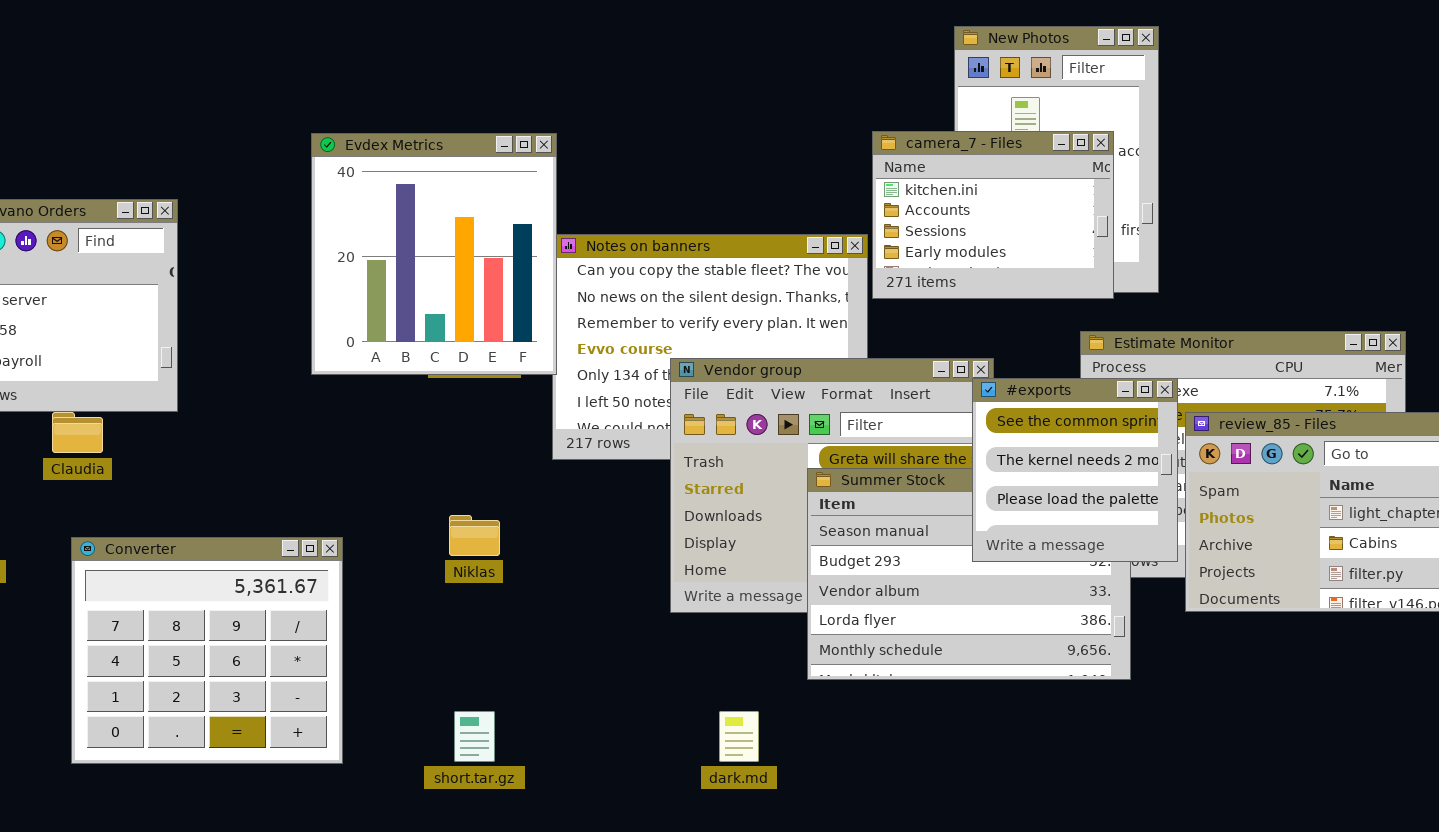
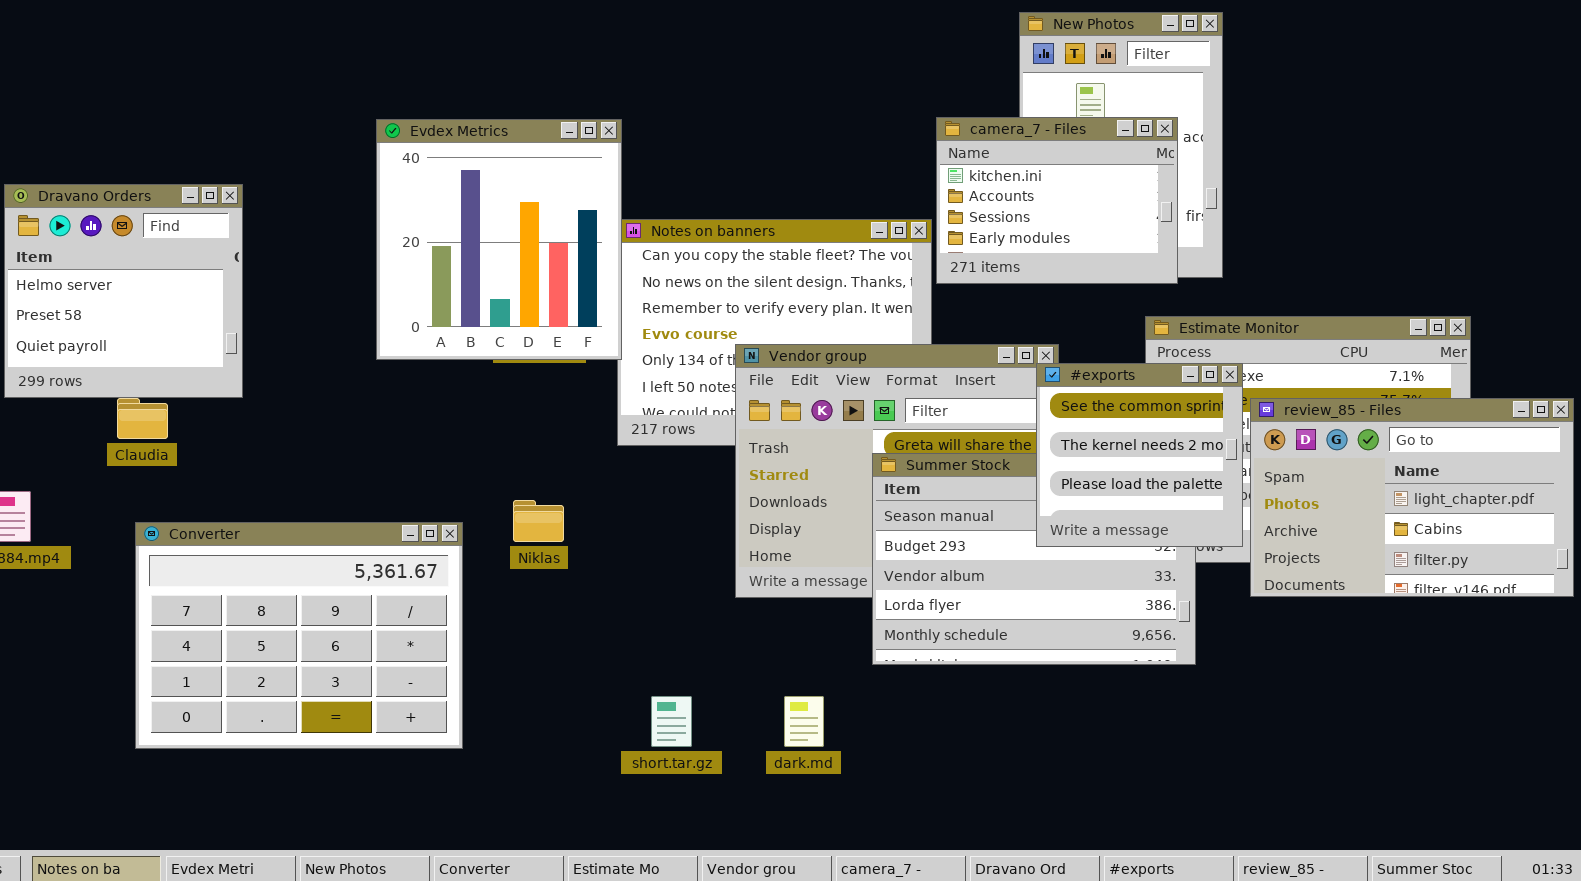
Converter: [71,537,343,764] -> [135,522,463,749], resized
short.tar.gz: [454,711,495,762] -> [651,696,692,747], moved

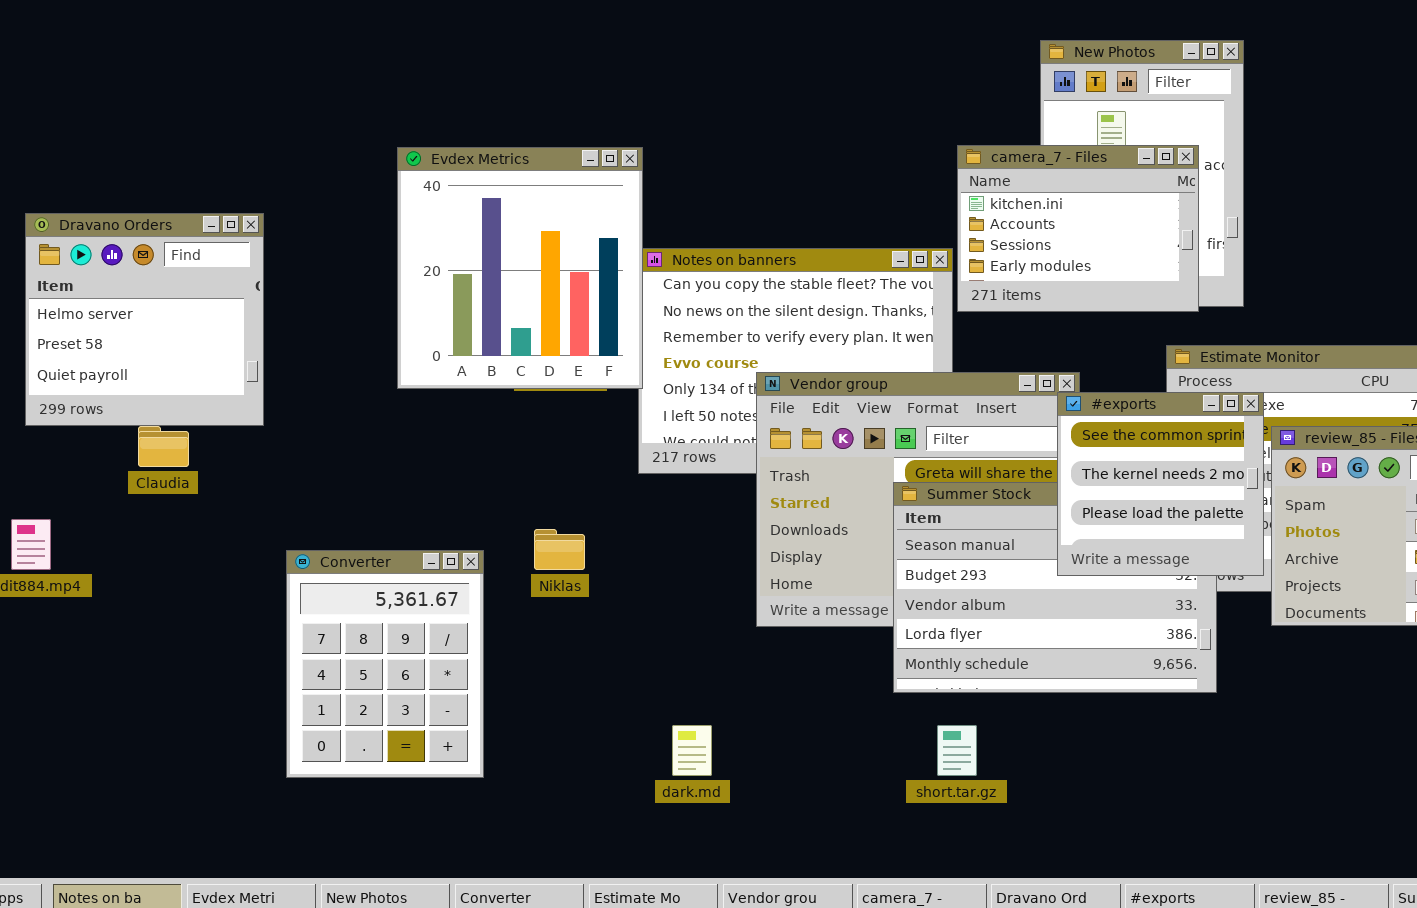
Converter: [135,522,463,749] -> [286,550,484,778], resized
short.tar.gz: [651,696,692,747] -> [937,725,977,776], moved
dark.md: [784,696,824,747] -> [672,725,712,776], moved

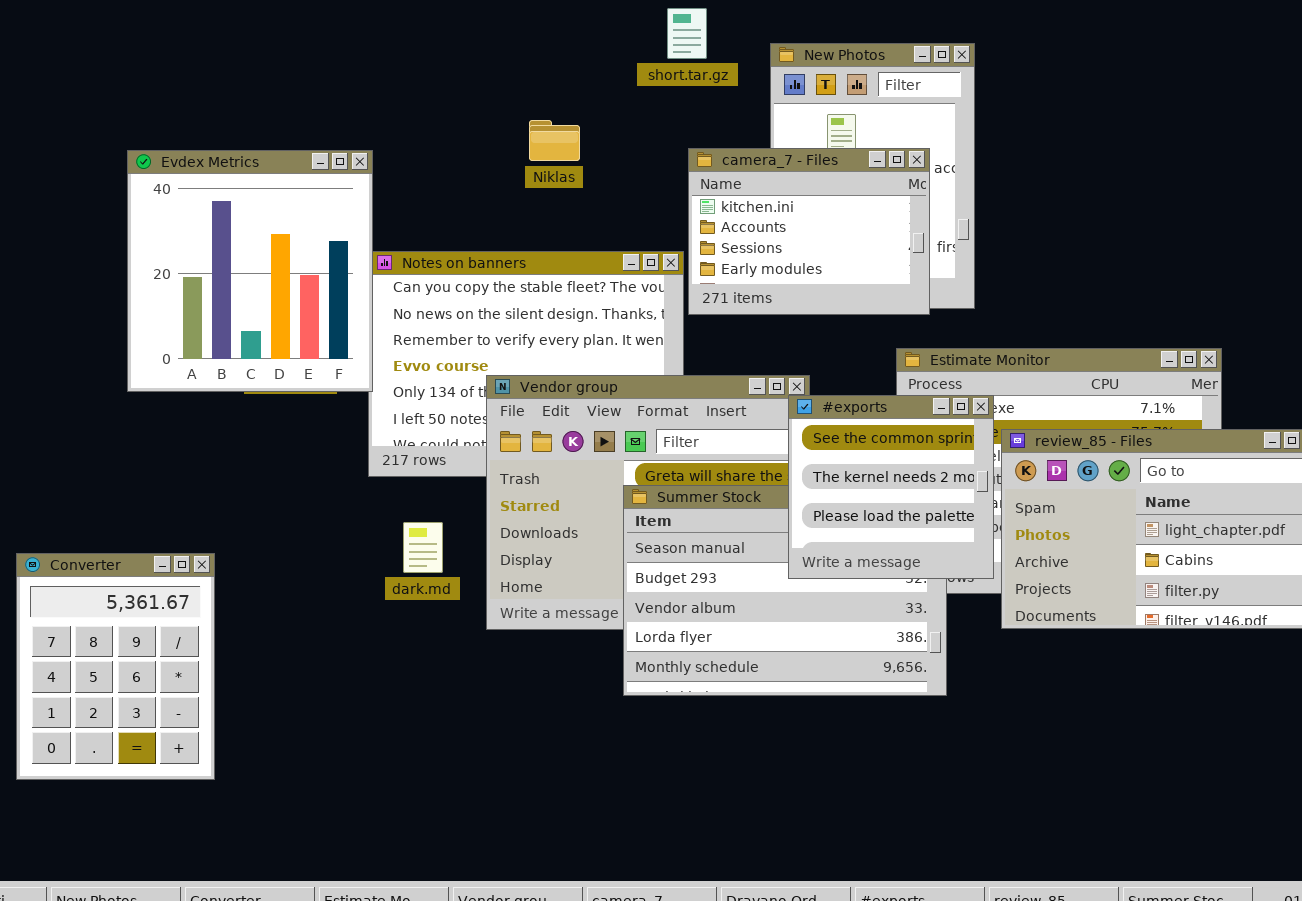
Niklas: [534,529,585,570] -> [529,120,580,161], moved
dark.md: [672,725,712,776] -> [403,522,443,573], moved
short.tar.gz: [937,725,977,776] -> [667,8,707,59], moved

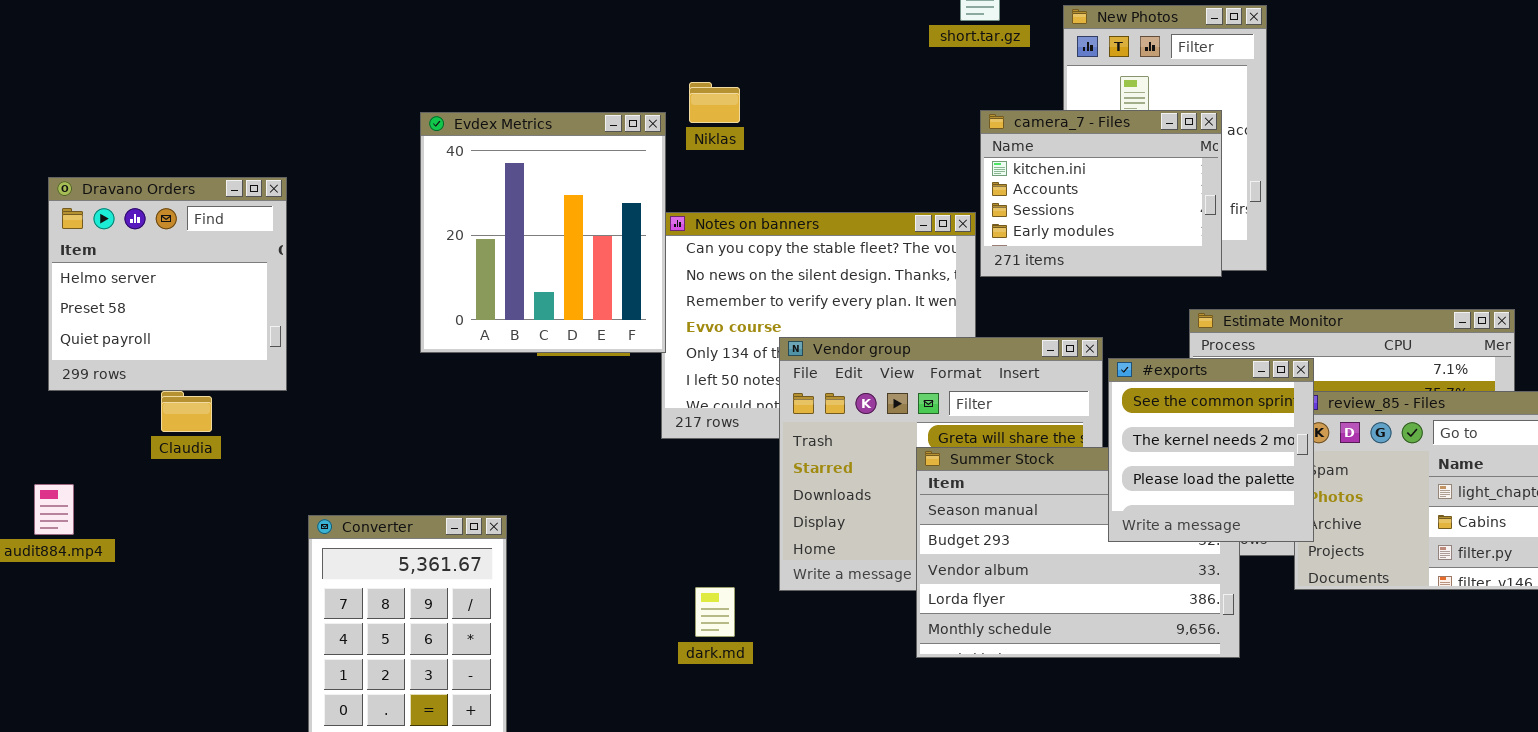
Niklas: [529,120,580,161] -> [689,82,740,123], moved
#exports: [788,395,994,579] -> [1108,358,1314,542], moved
dark.md: [403,522,443,573] -> [695,587,735,637], moved

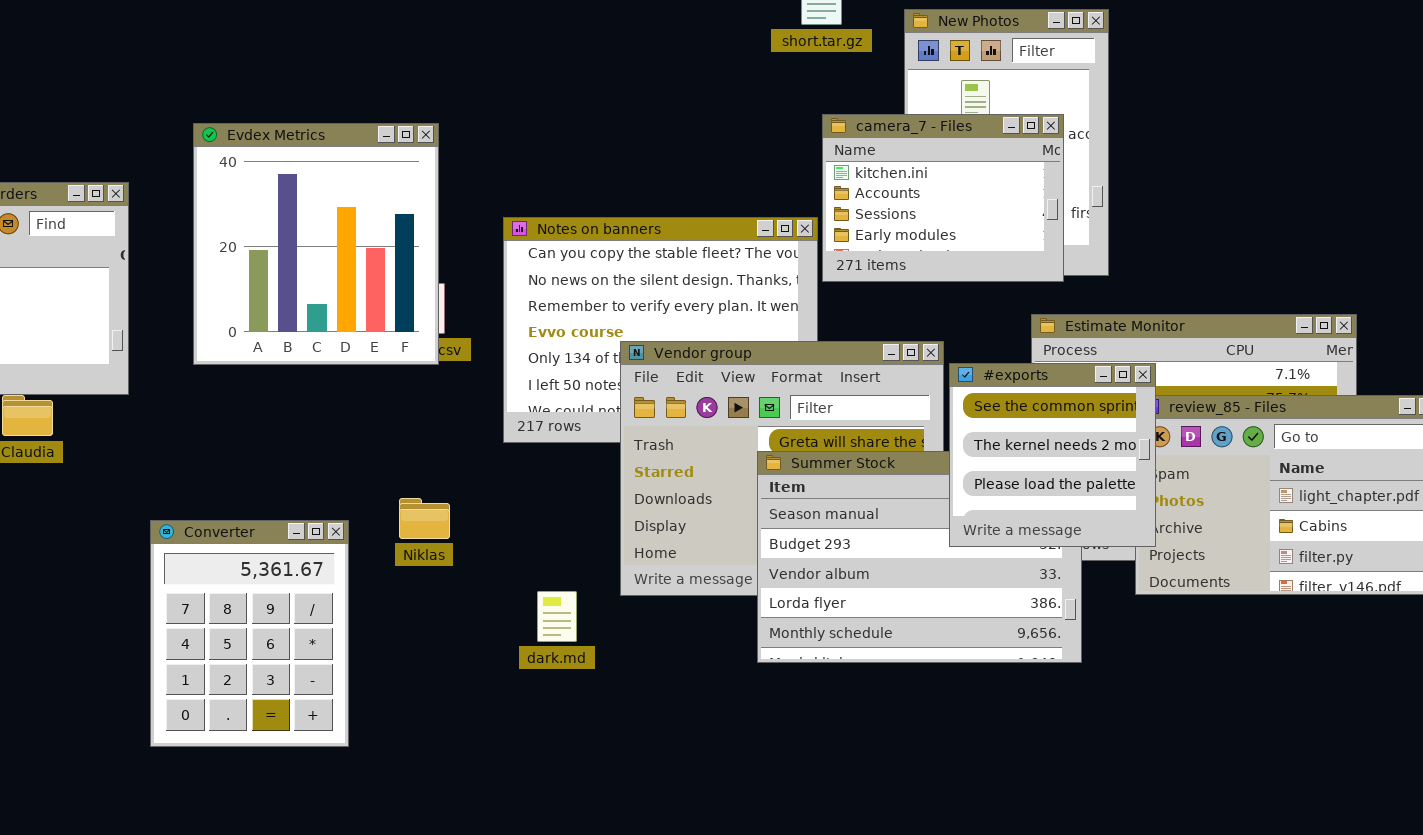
Niklas: [689,82,740,123] -> [399,498,450,539], moved
Evdex Metrics: [420,112,666,353] -> [193,123,439,365], moved

